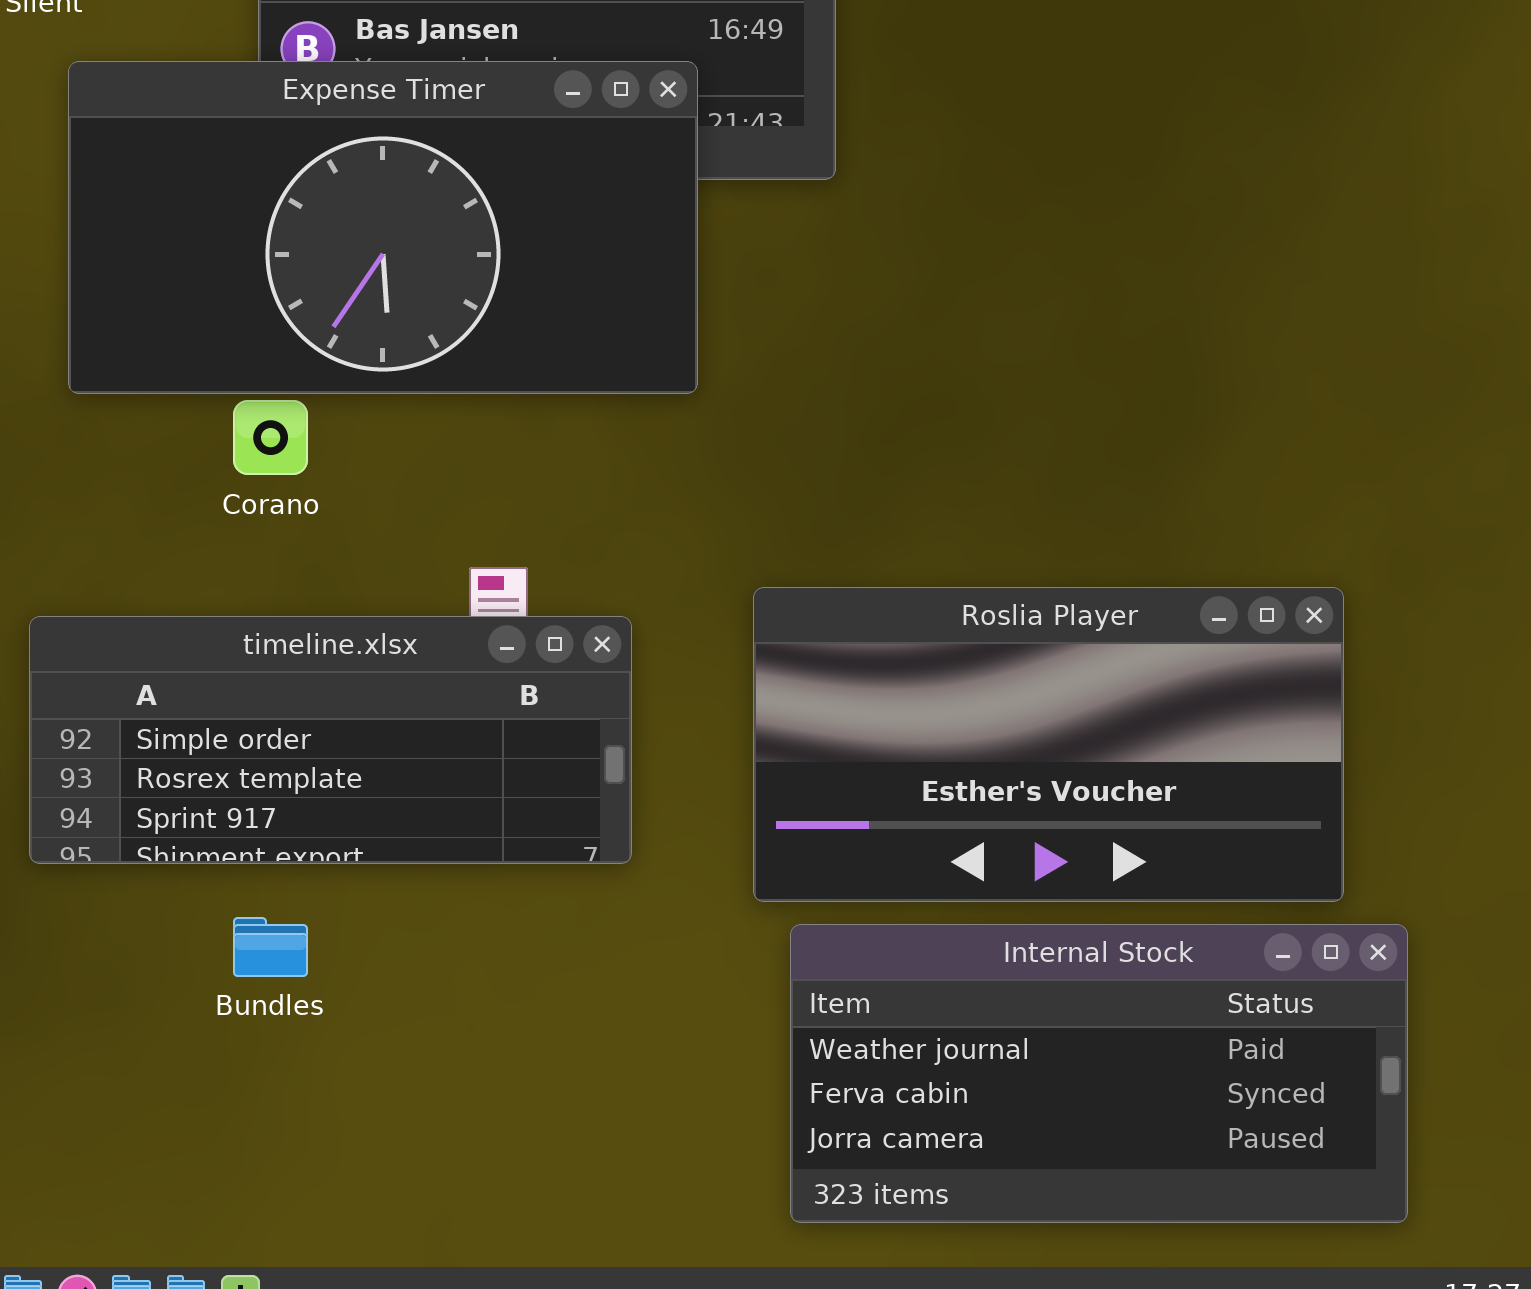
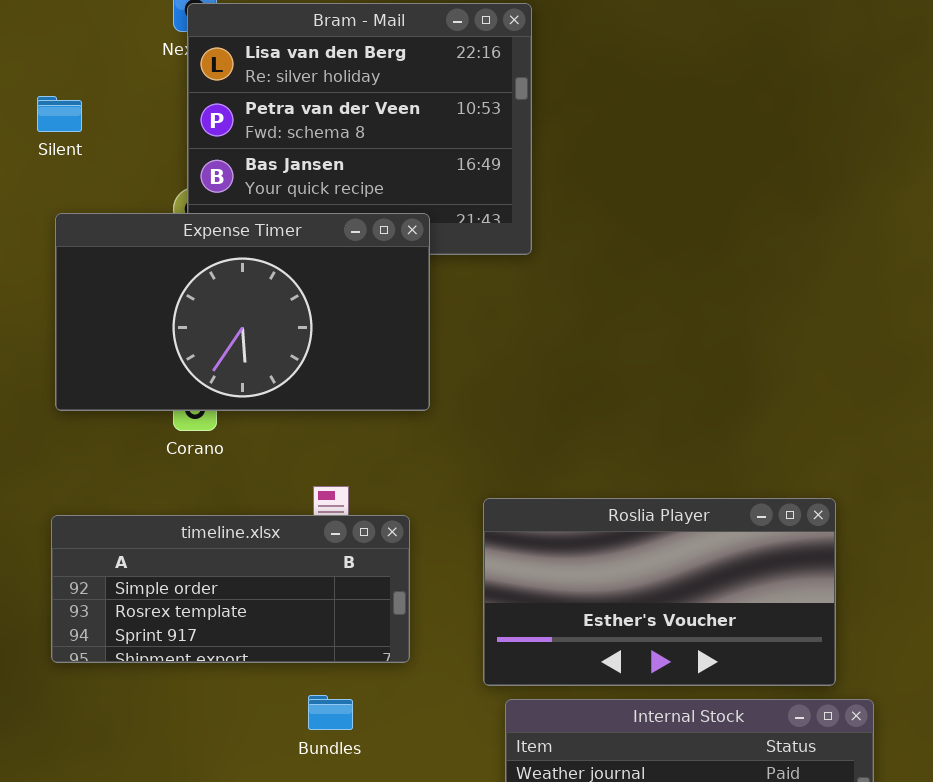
Expense Timer: [68,61,698,394] -> [55,213,430,411], moved
Bundles: [233,917,308,977] -> [308,695,353,730], moved

